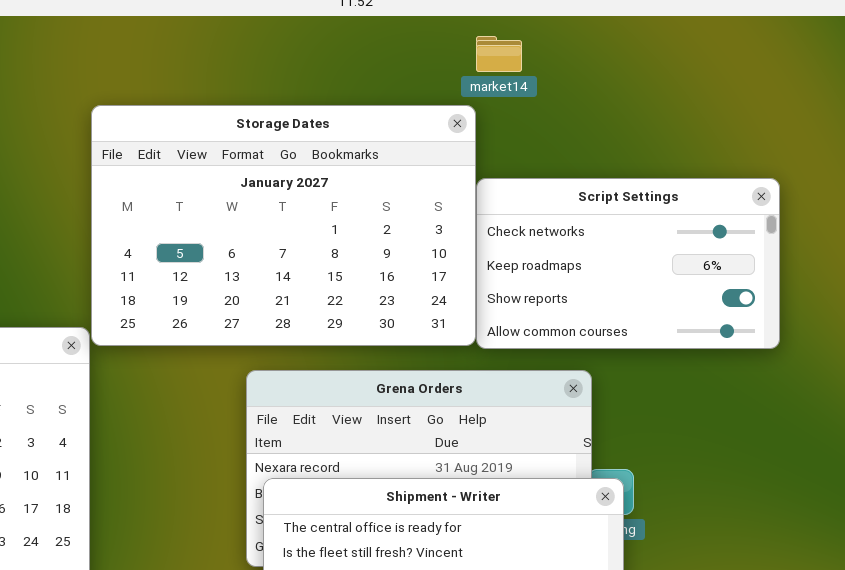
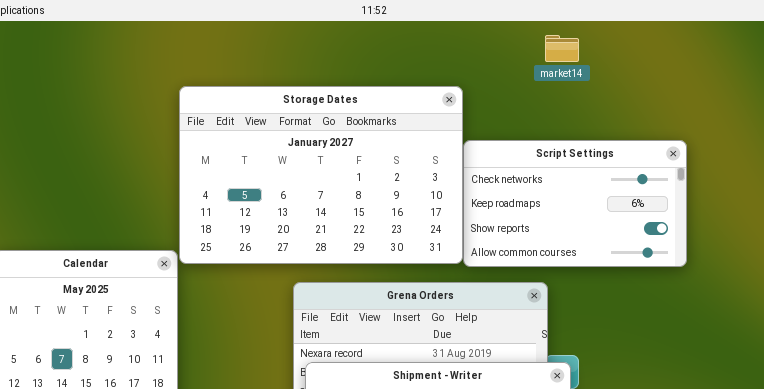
market14: [476,36,522,72] -> [545,35,579,62], moved

